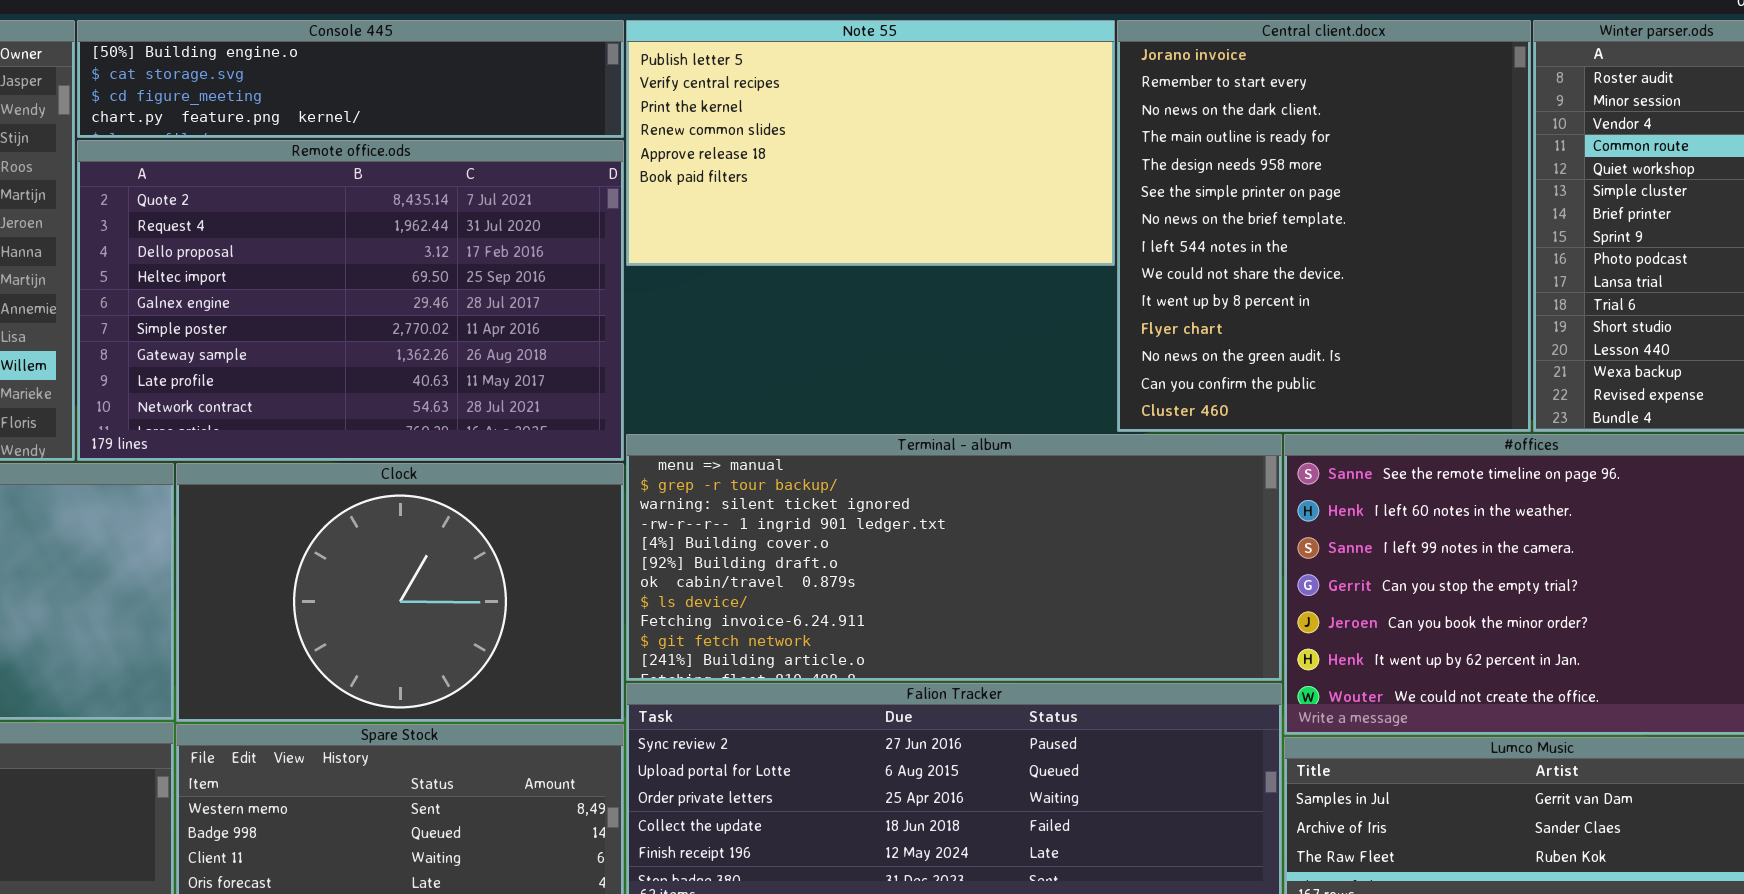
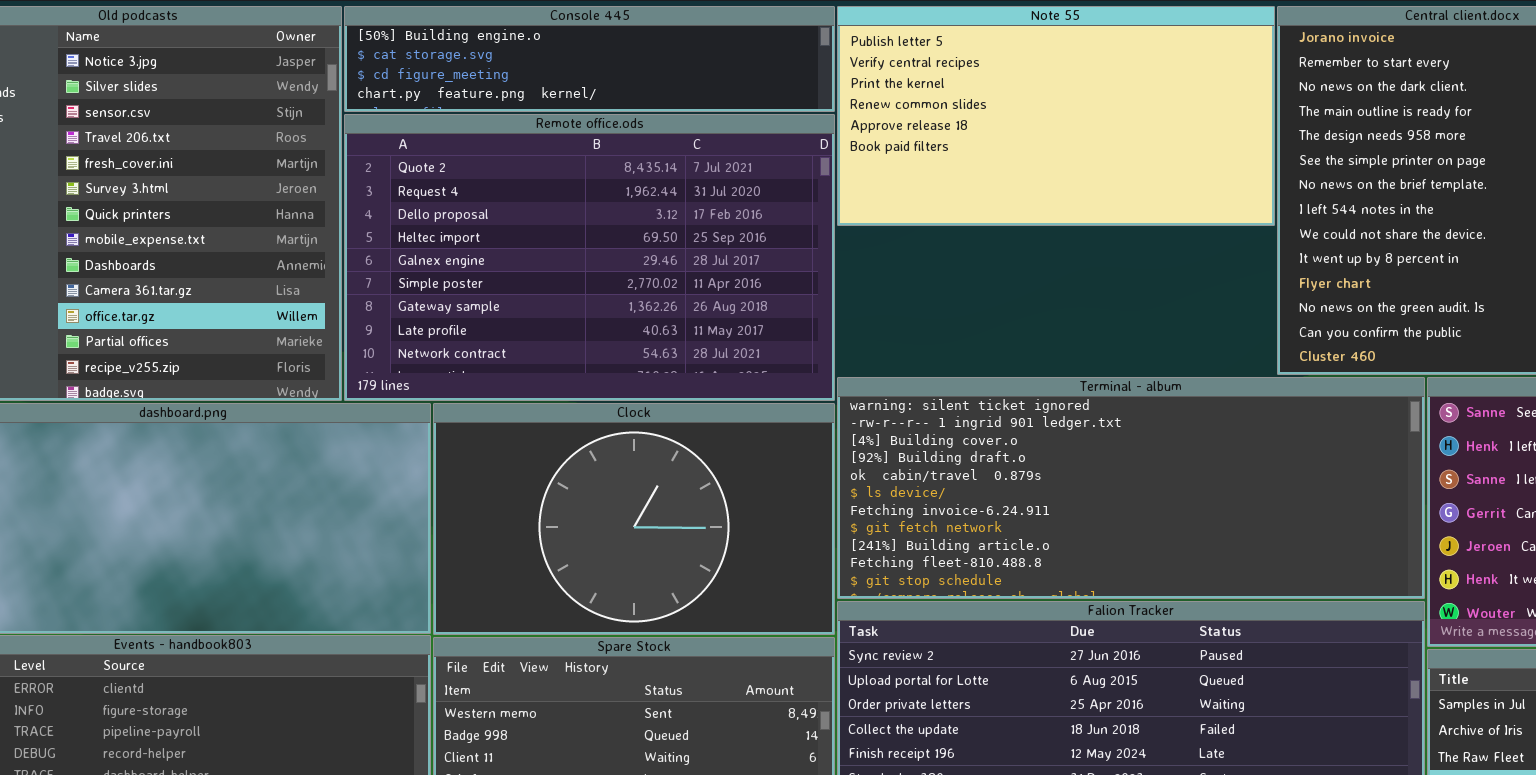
Terminal - album: [626,434,1282,681] -> [837,377,1425,599], scrolled down 2 rows

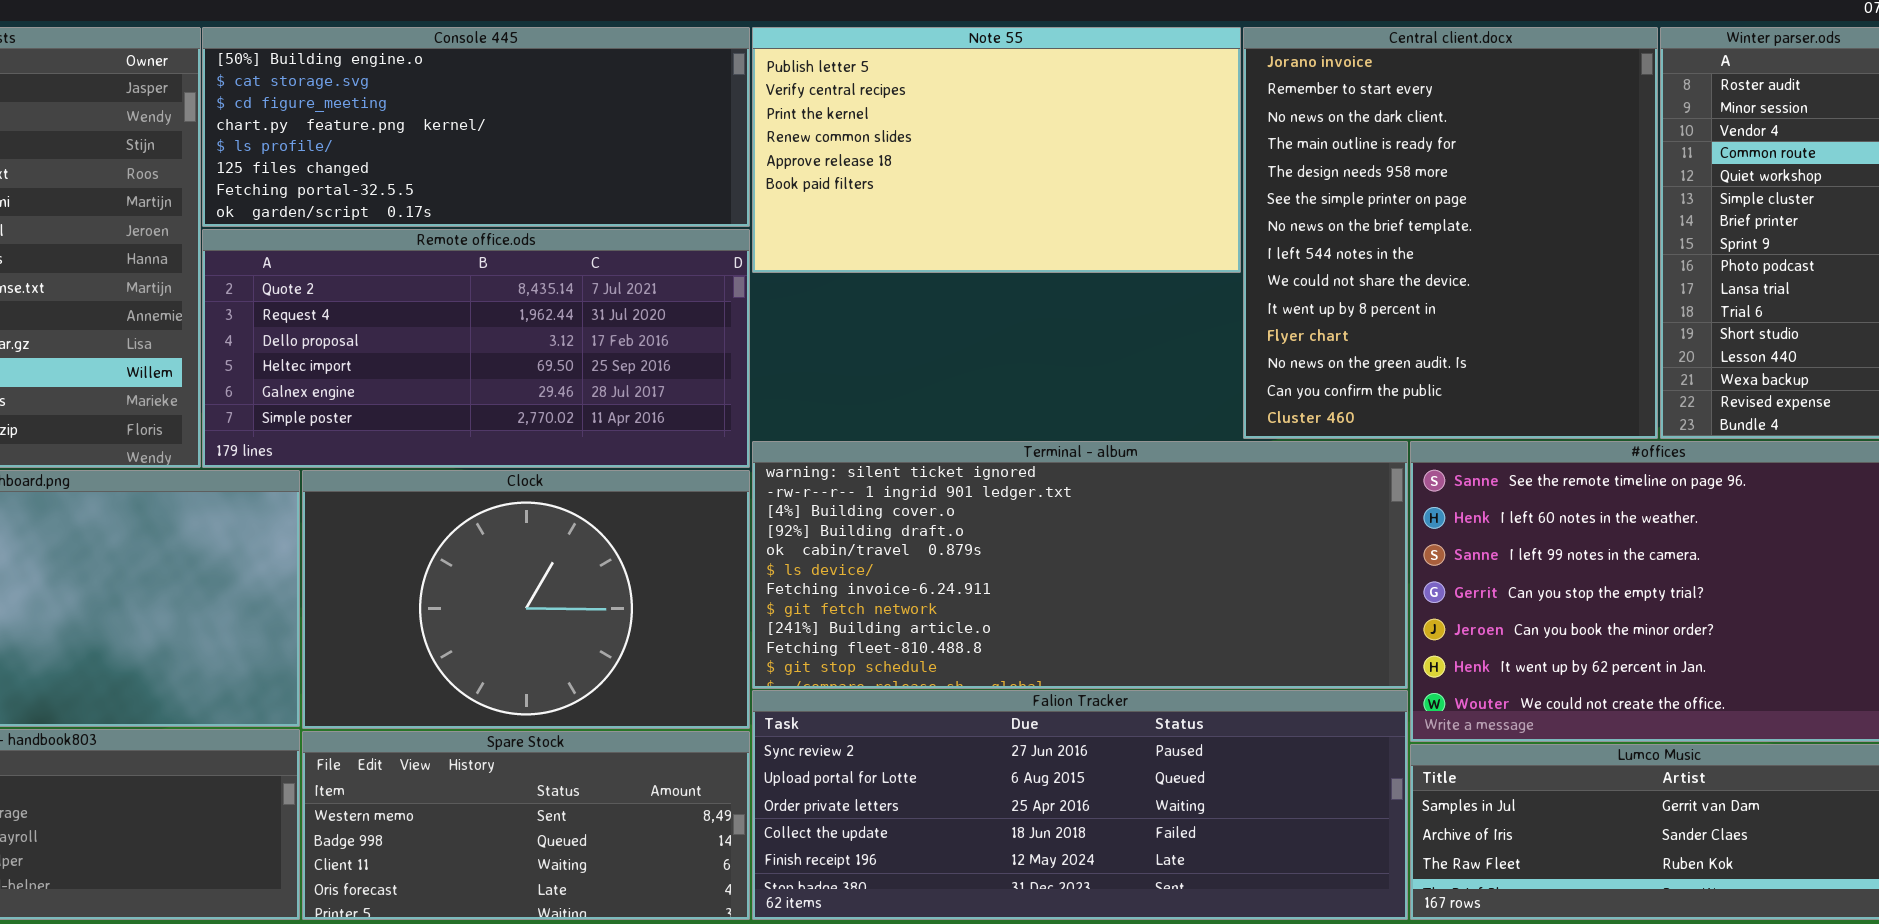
Console 445: [344,6,835,112] -> [202,27,750,227], resized
Remote office.ods: [344,114,835,401] -> [202,229,750,468], resized

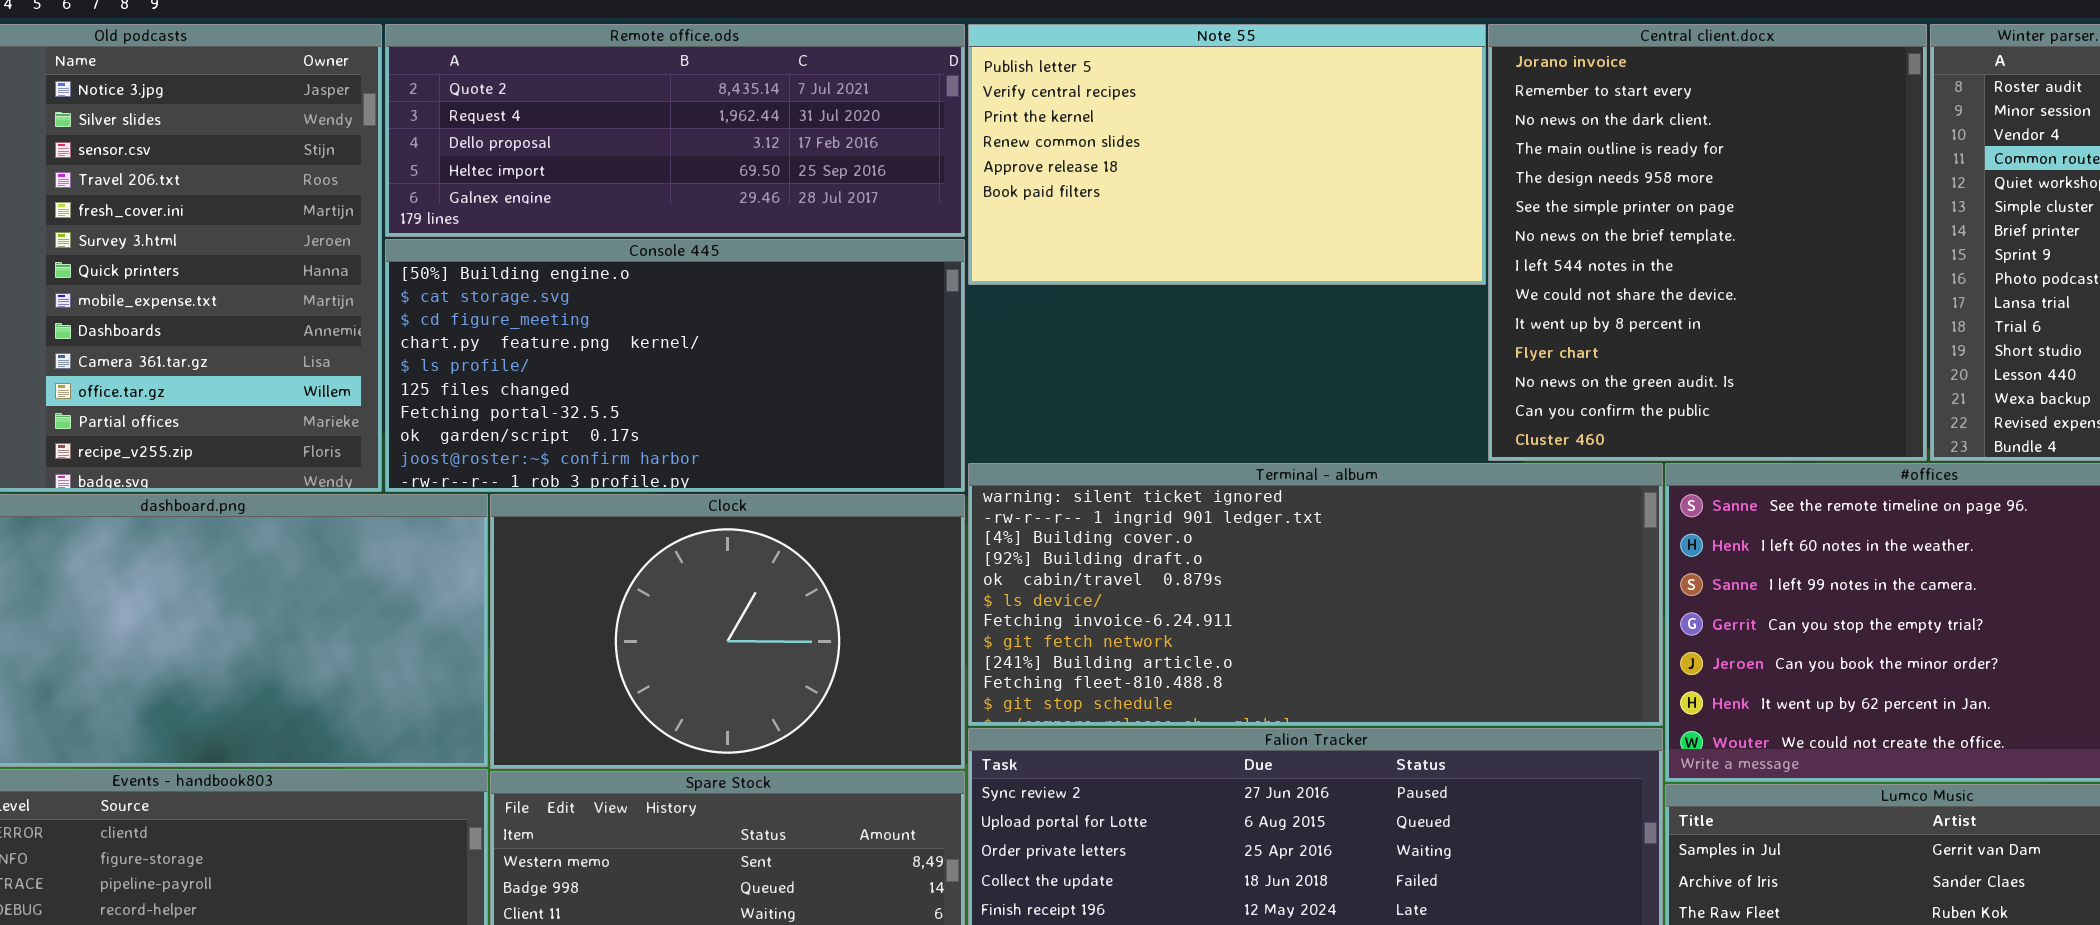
Console 445: [202,27,750,227] -> [385,239,965,492], moved, resized
Remote office.ods: [202,229,750,468] -> [385,24,965,237], moved, resized

